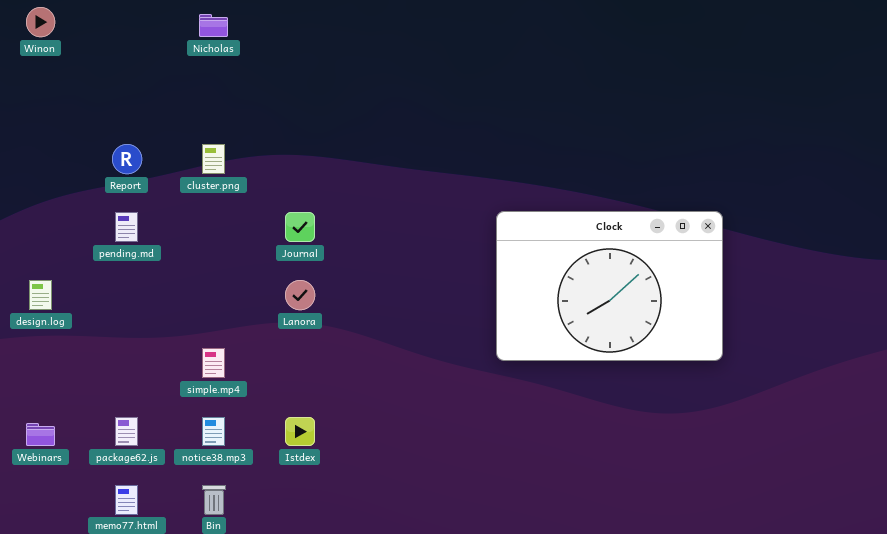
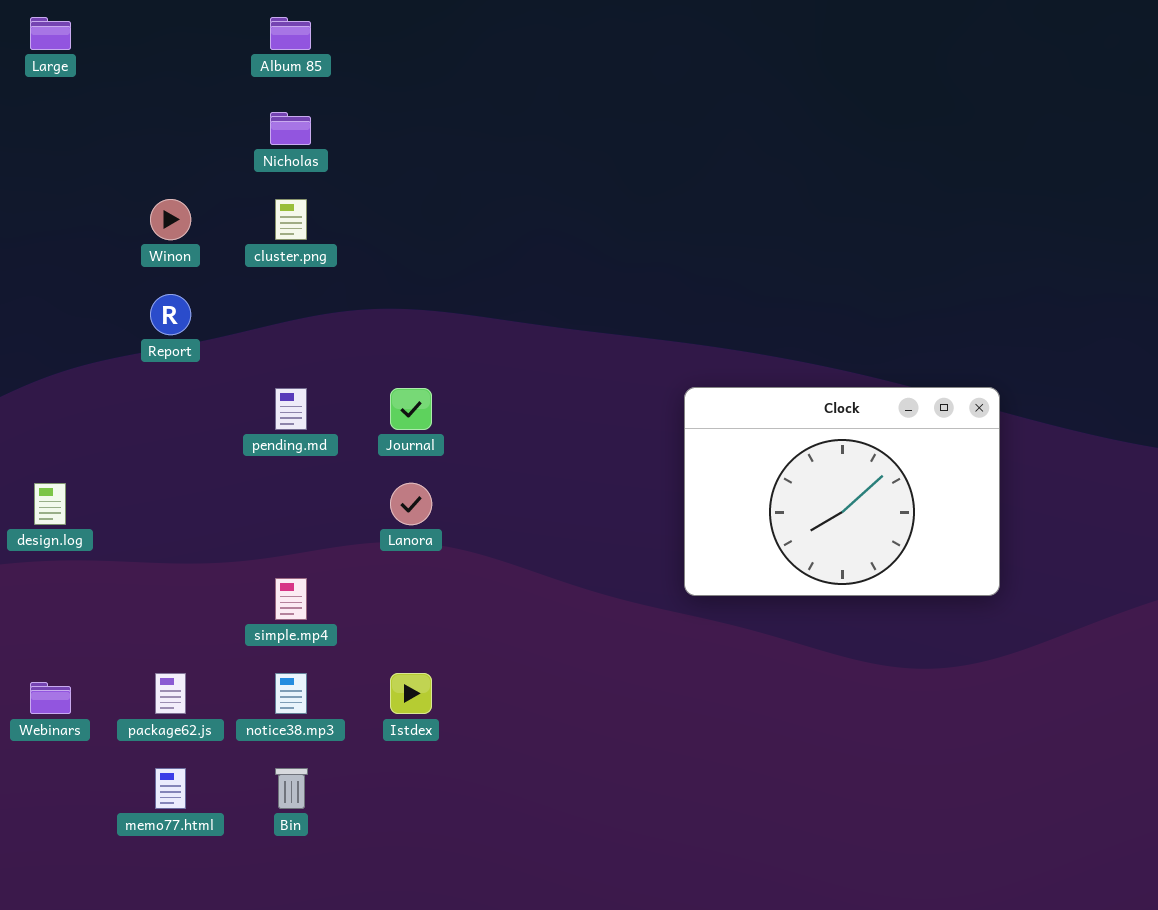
Winon: [26,7,55,37] -> [150,199,191,240], moved
cluster.png: [202,144,225,174] -> [275,199,307,240], moved
pending.md: [115,212,138,242] -> [275,388,307,430], moved

